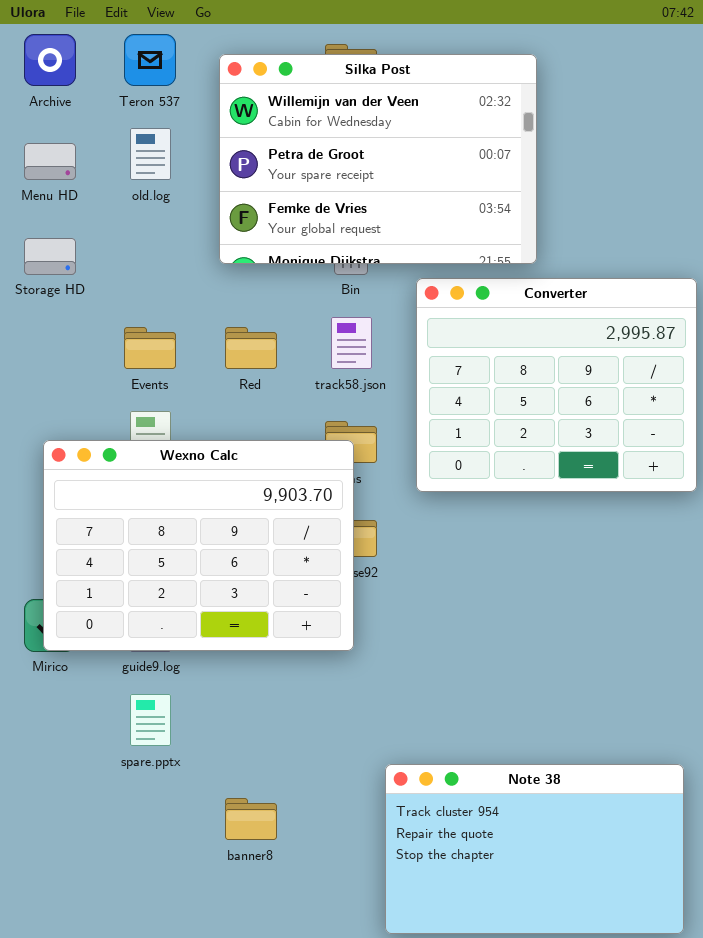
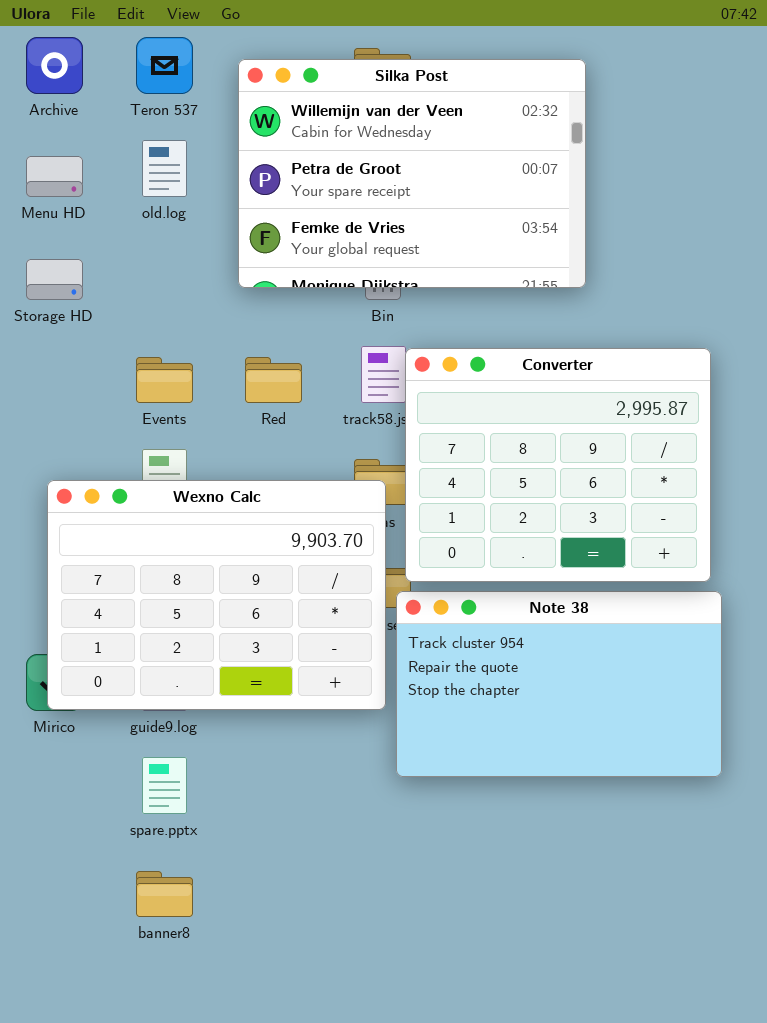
Converter: [416,278,697,492] -> [405,348,711,582], moved
Note 38: [385,764,684,934] -> [396,591,722,777], moved
banner8: [225,798,277,840] -> [136,871,193,917], moved

